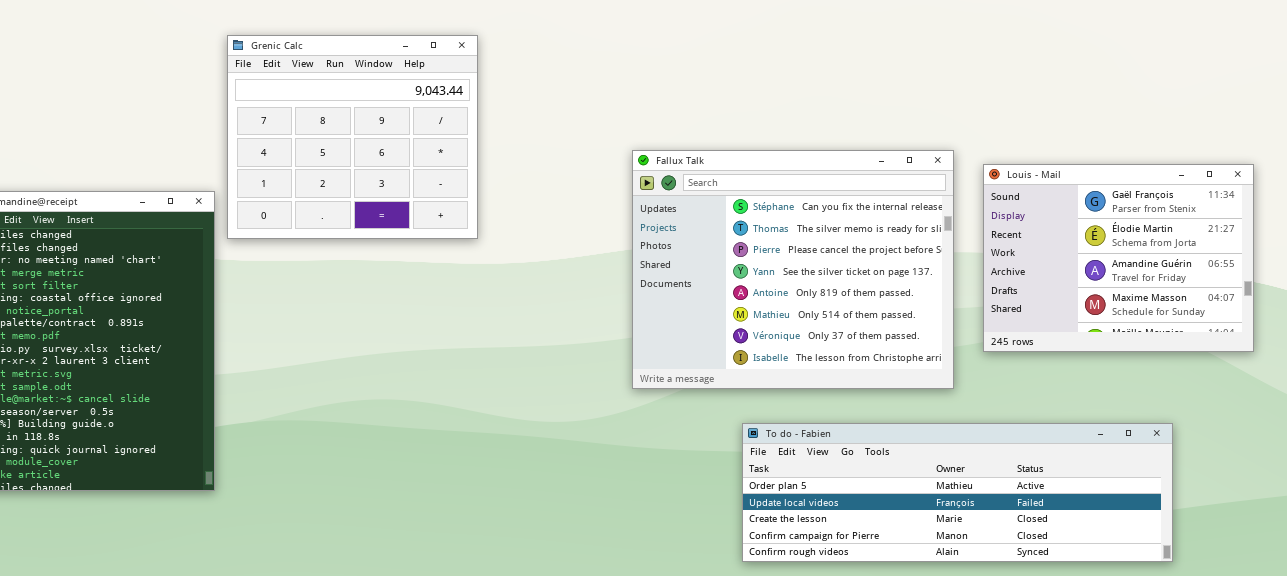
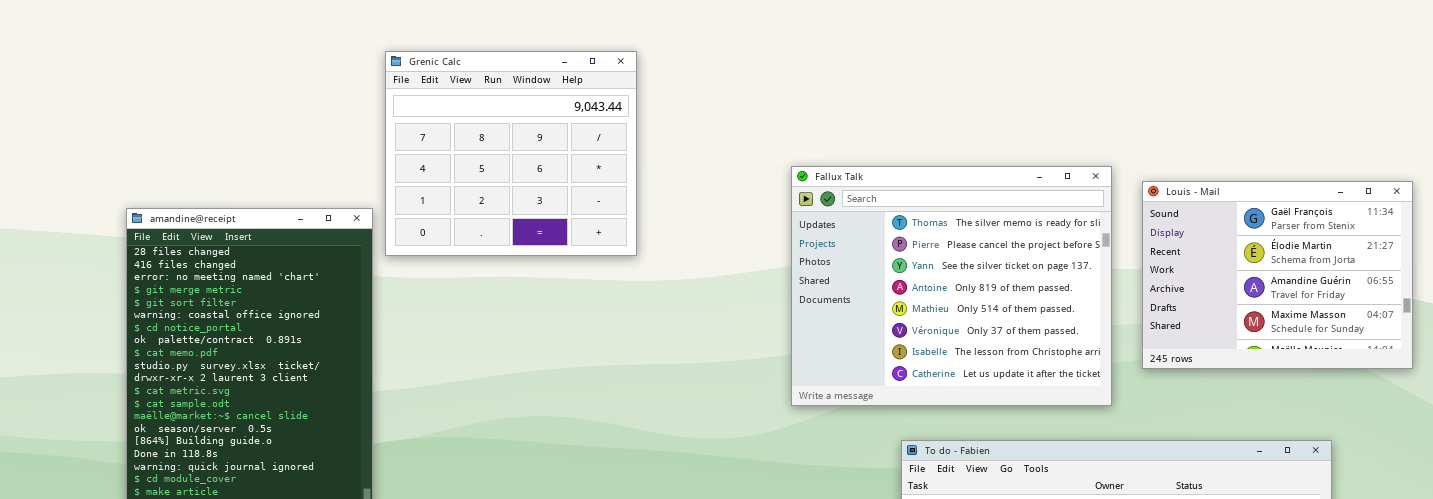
Fallux Talk: [632,150,954,389] -> [791,166,1112,406], scrolled down 1 row

